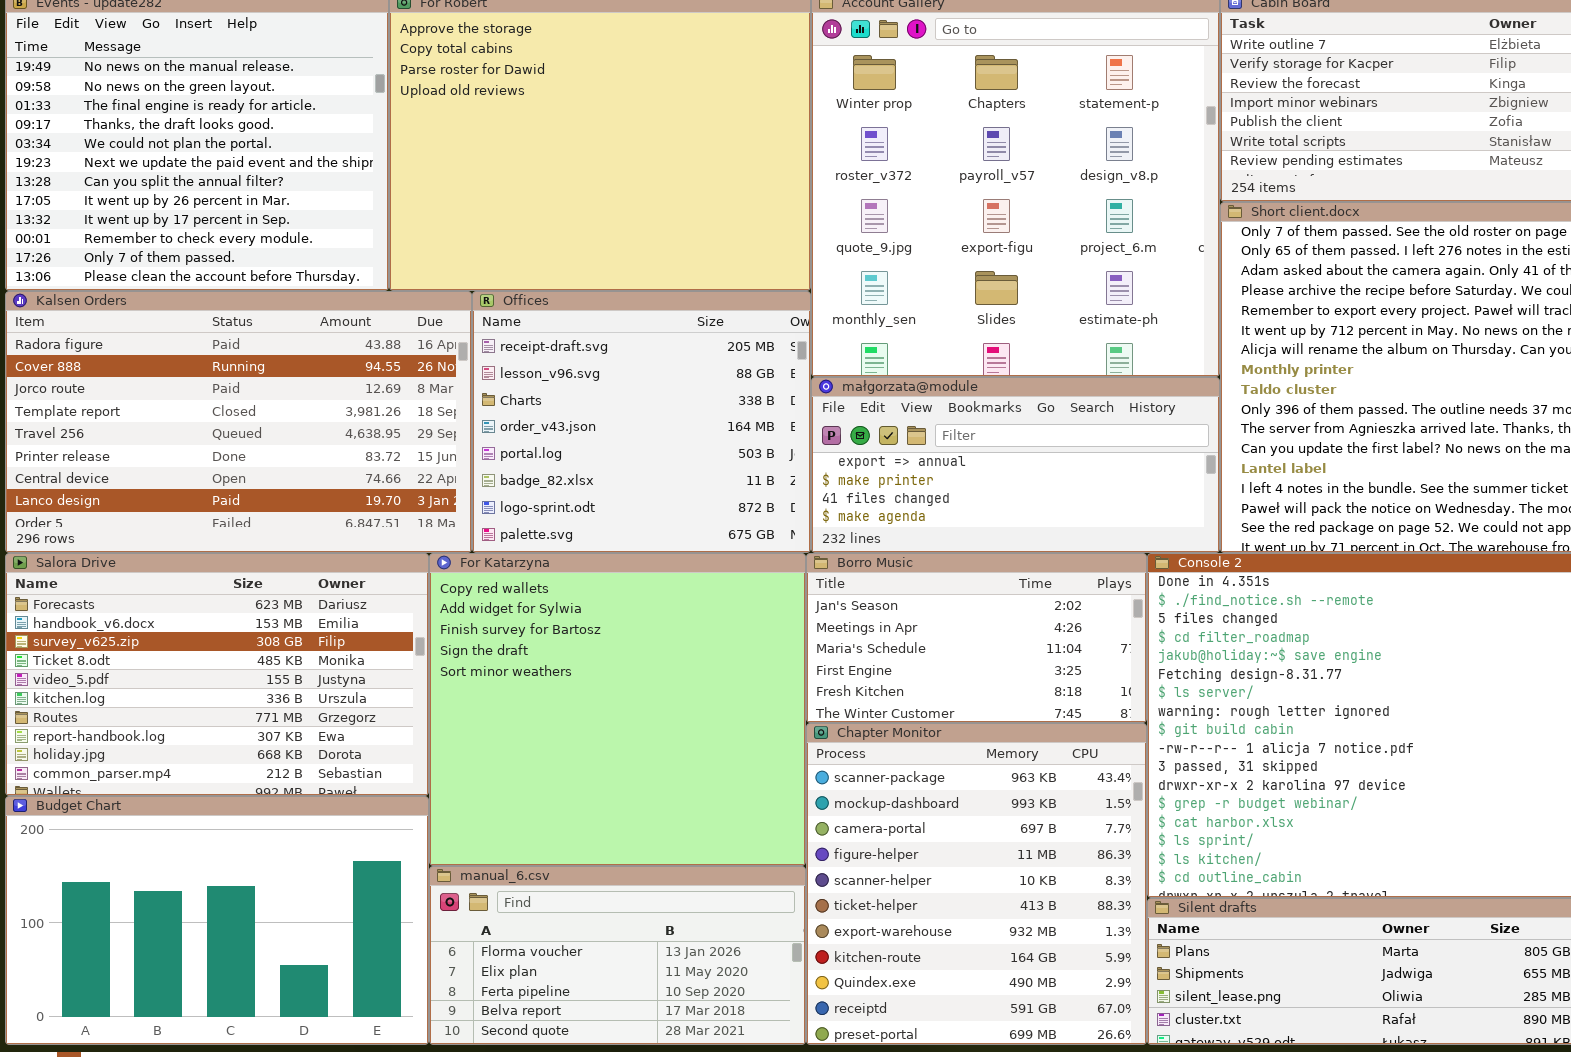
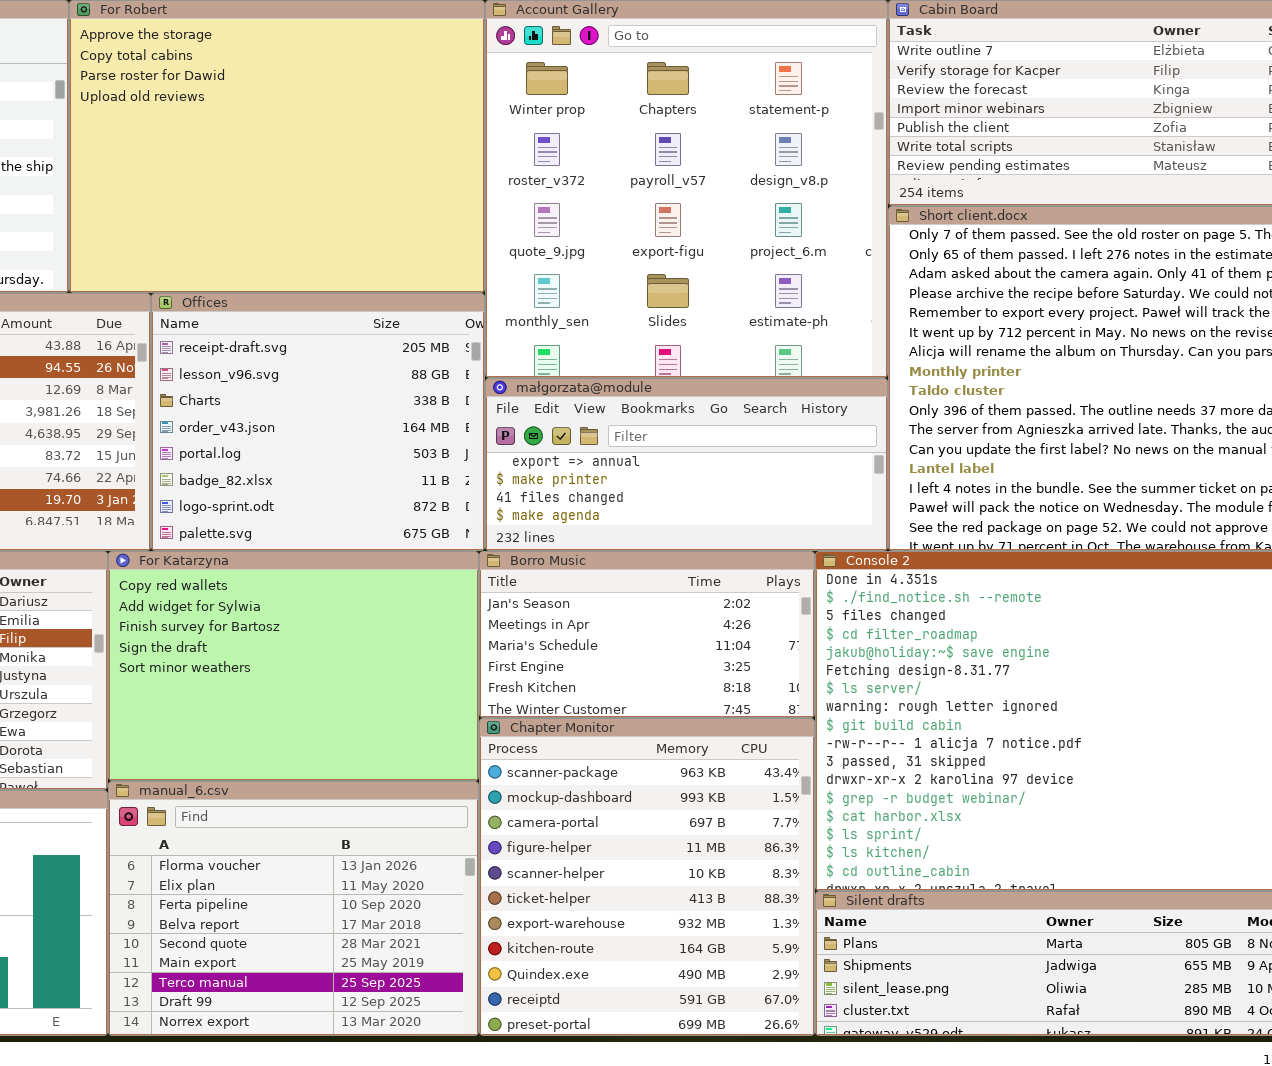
For Katarzyna: [429,553,806,866] -> [108,551,479,781], resized
manual_6.csv: [429,866,806,1045] -> [108,781,479,1036], resized

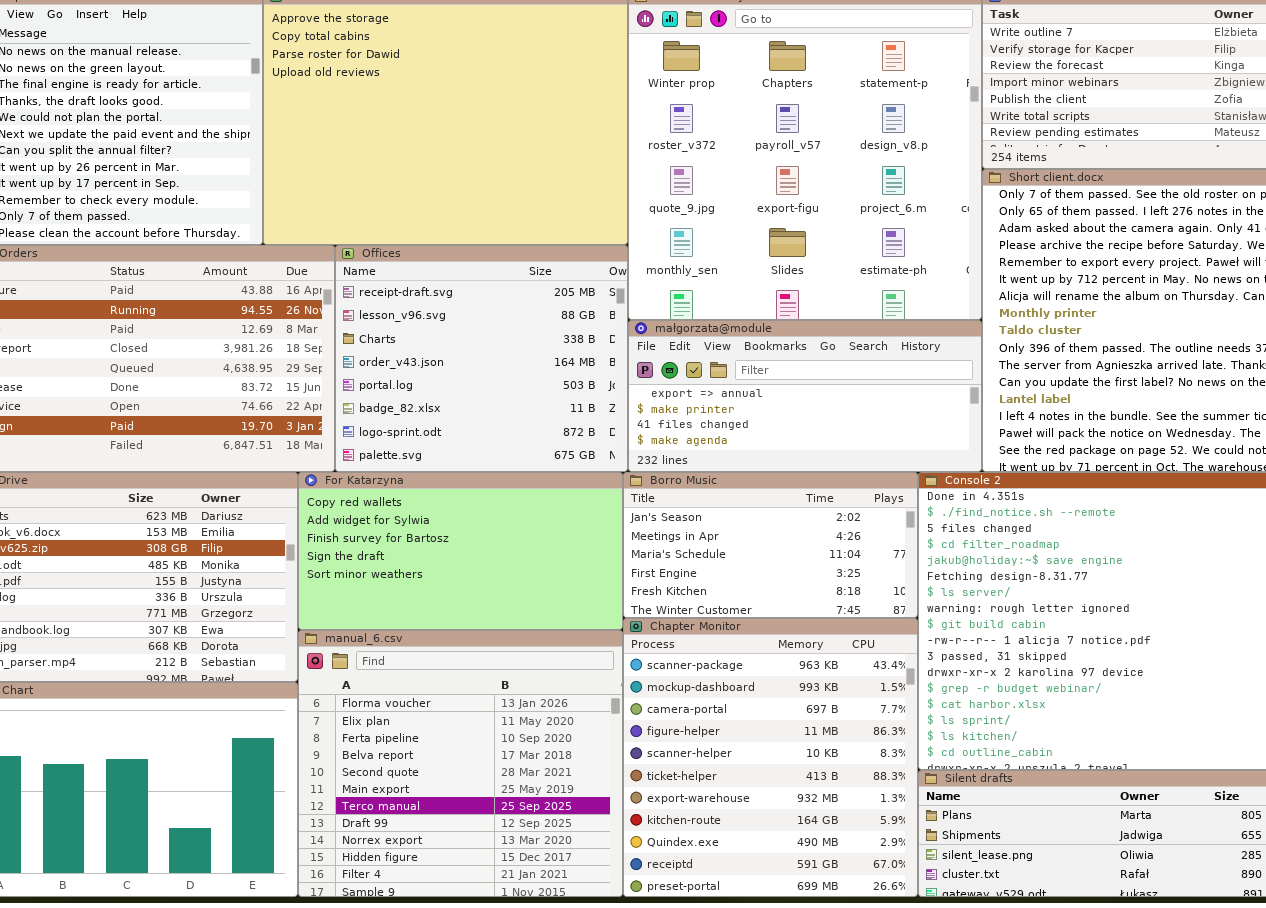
For Katarzyna: [108,551,479,781] -> [298,472,623,630], resized
manual_6.csv: [108,781,479,1036] -> [298,630,623,897], resized

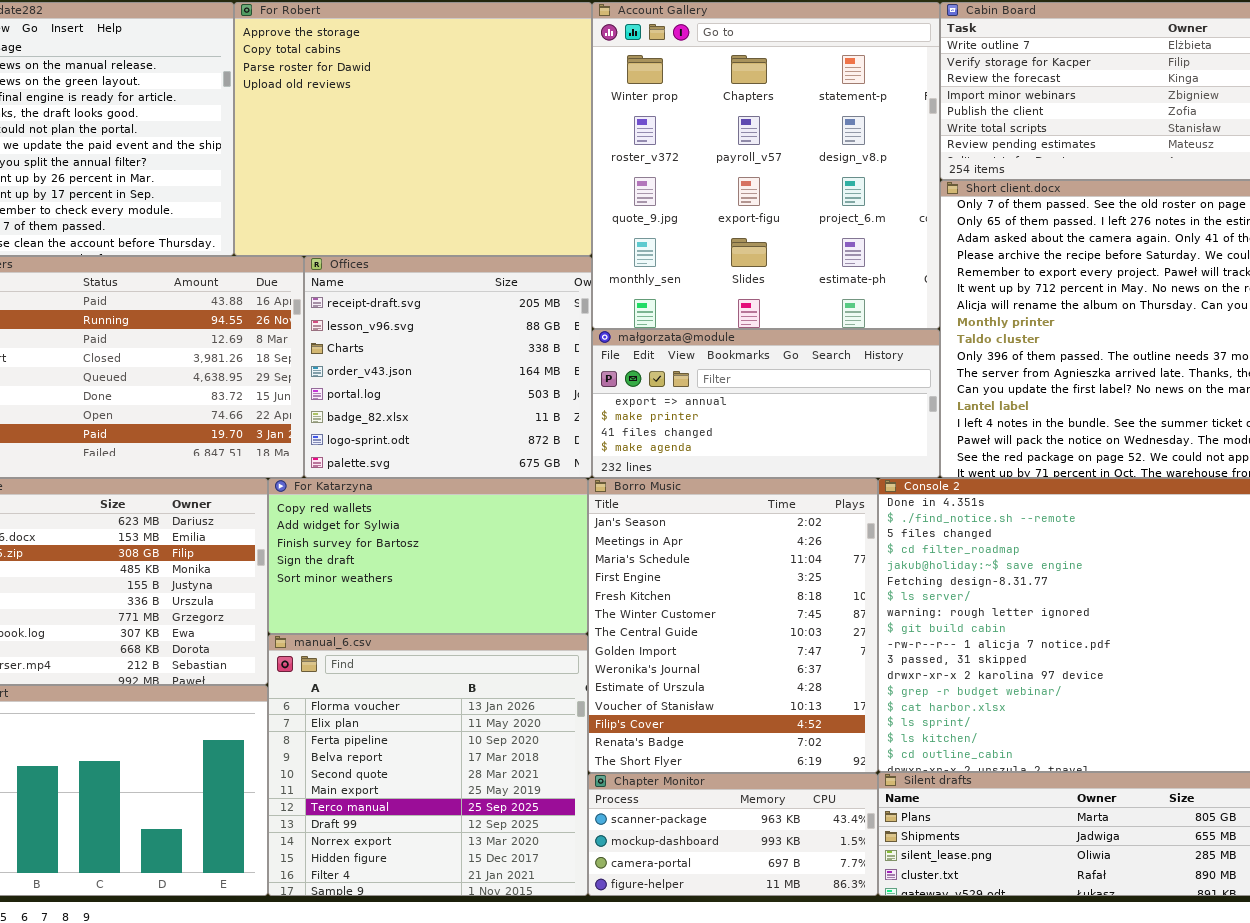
Borro Music: [623,472,918,618] -> [588,478,878,773], resized
Chapter Monitor: [623,618,918,897] -> [588,773,878,896], resized

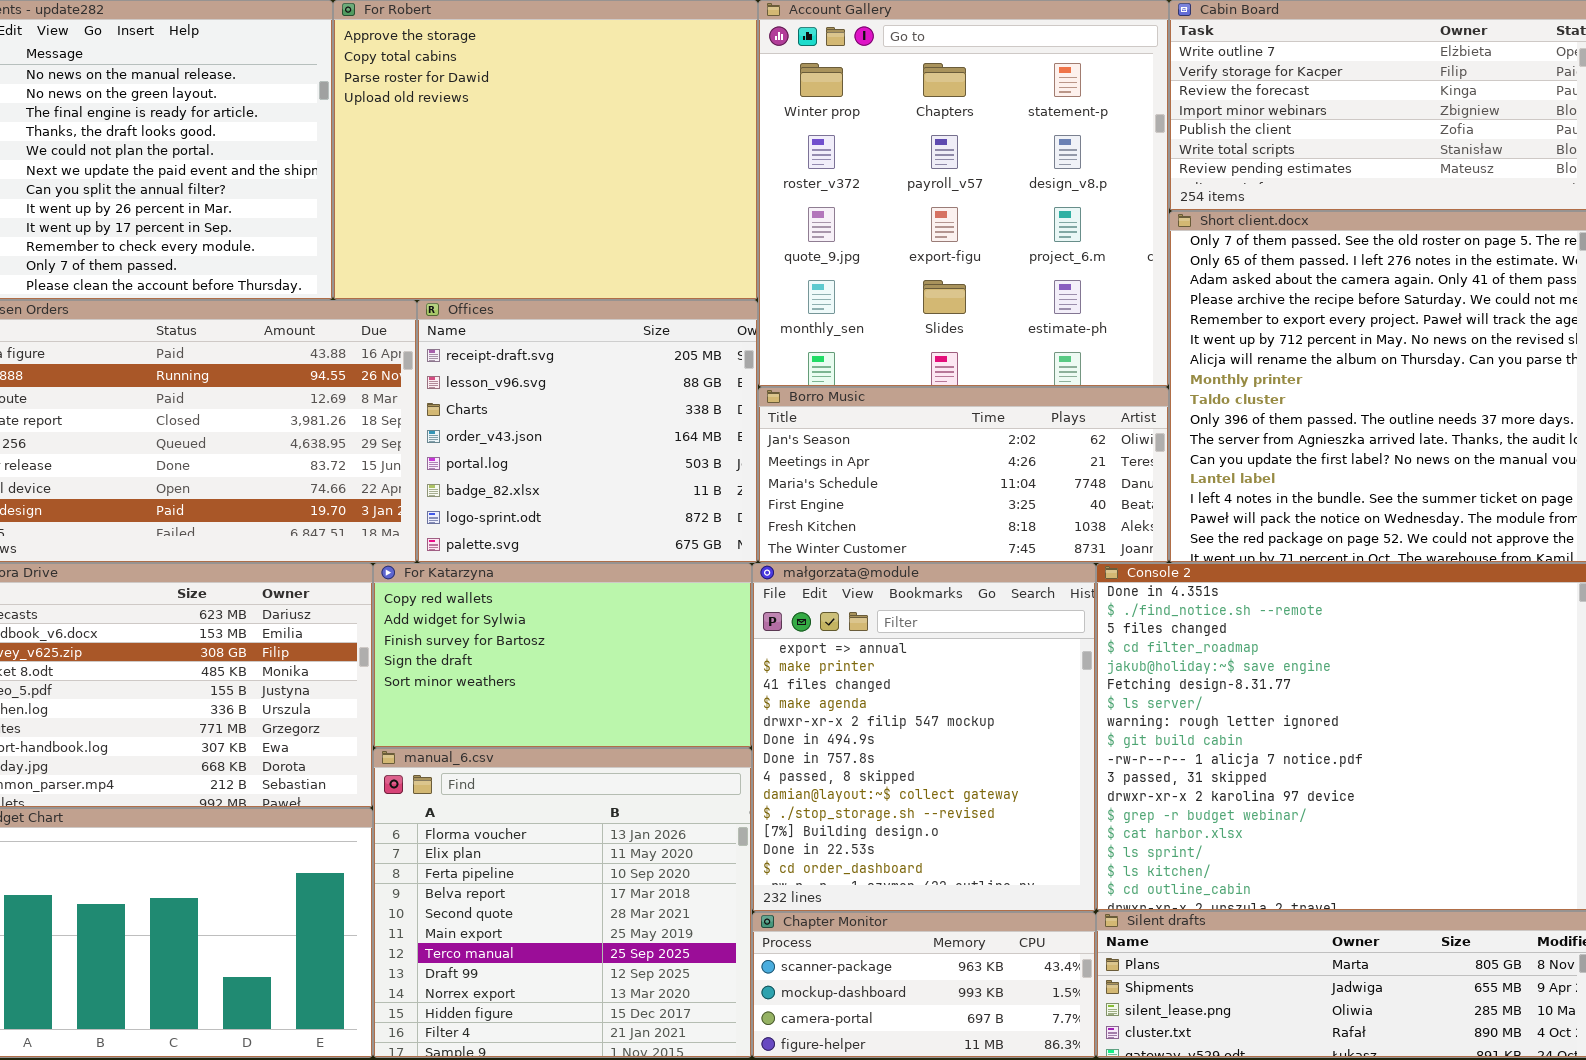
małgorzata@module: [592,329,940,478] -> [752,563,1096,912], moved, resized
Borro Music: [588,478,878,773] -> [758,387,1169,563], moved, resized

